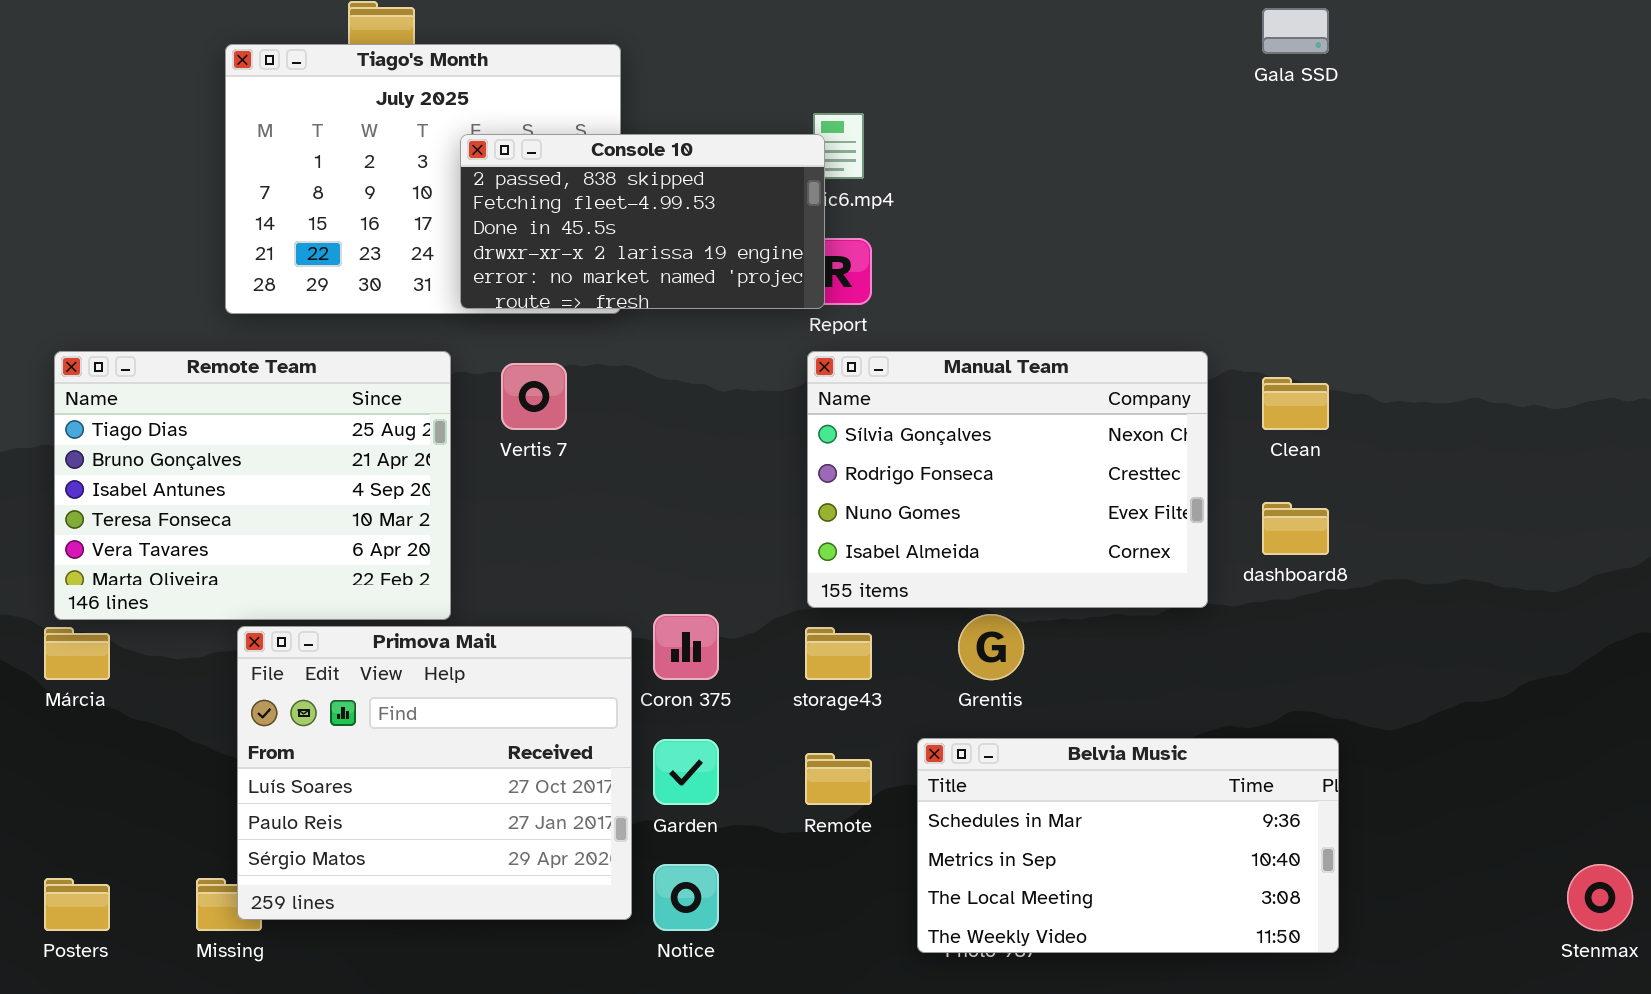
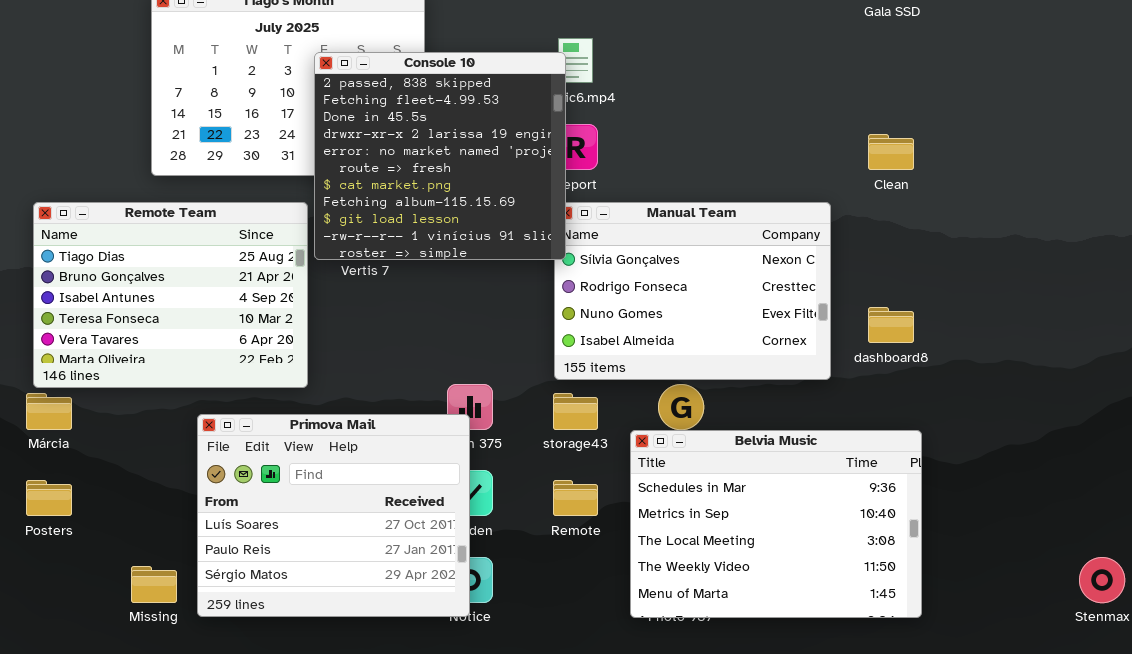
Console 10: [460,134,825,309] -> [314,52,566,260], resized
Clean: [1262,377,1329,430] -> [868,134,914,170], moved
Primova Mail: [237,626,632,920] -> [197,414,470,617], moved
Belvia Music: [917,738,1339,953] -> [630,430,922,618], resized
Posters: [44,878,110,931] -> [26,480,72,516], moved

